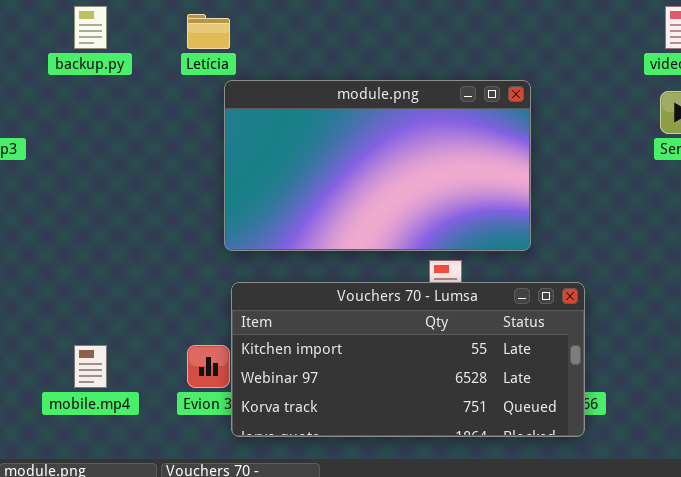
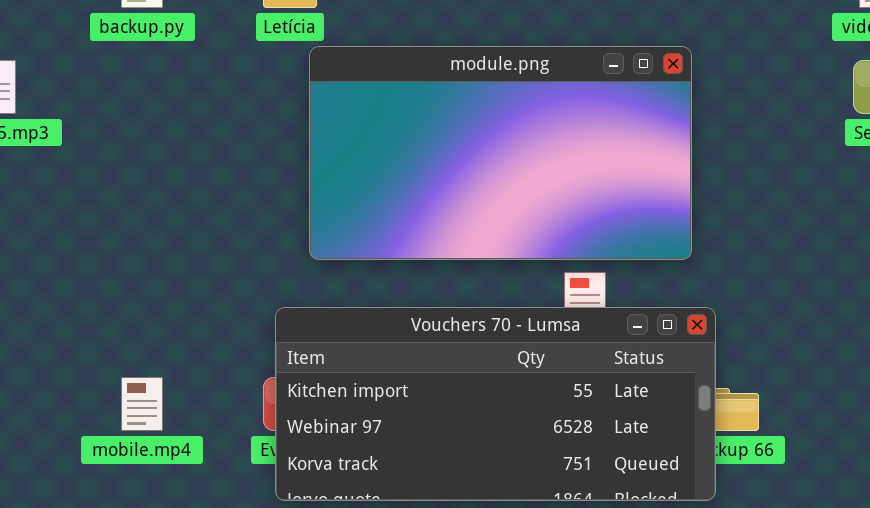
Vouchers 70 - Lumsa: [231,282,585,437] -> [275,307,716,501], moved

